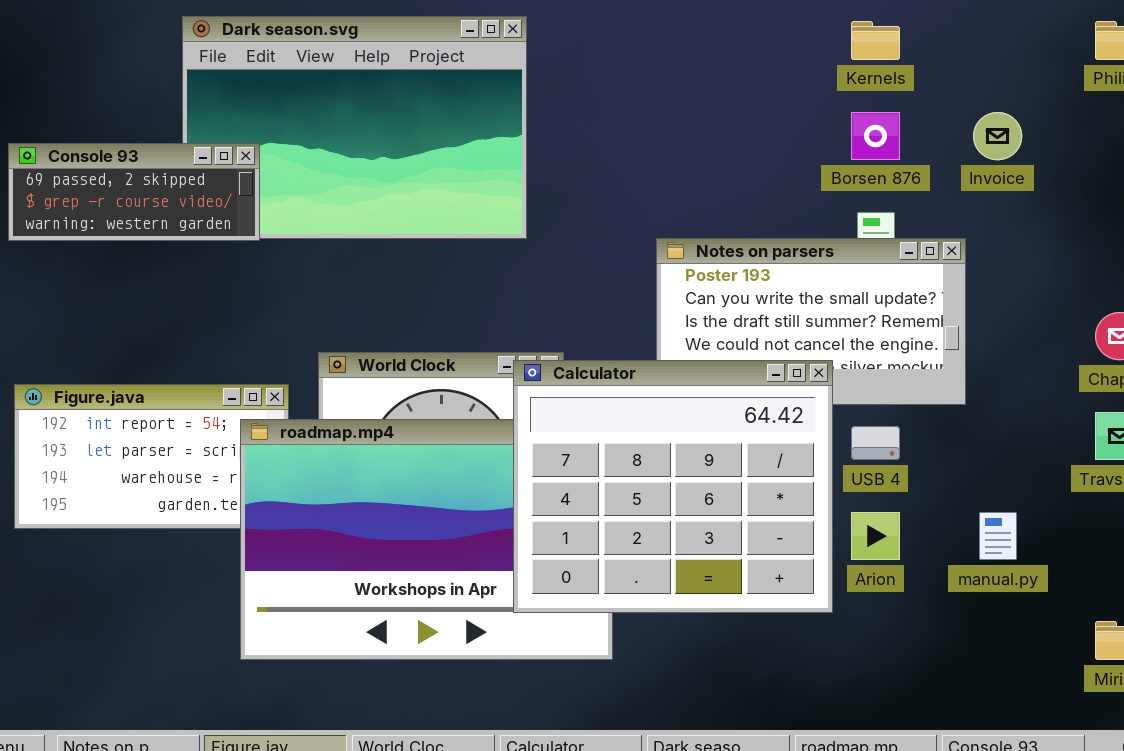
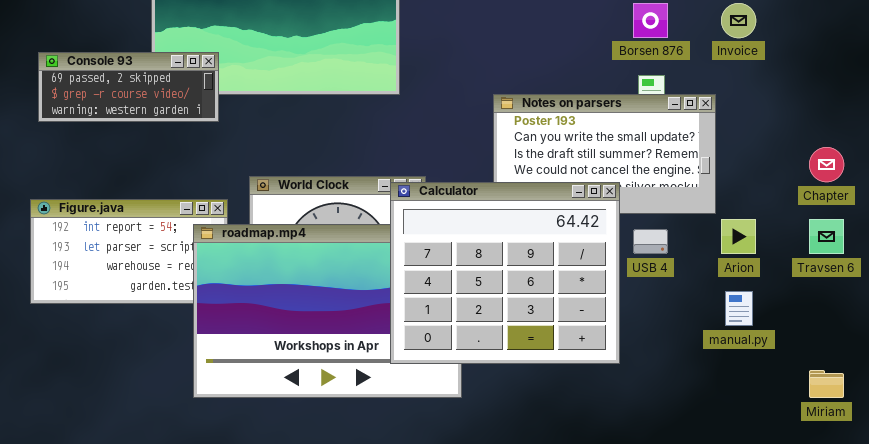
Console 93: [8,143,260,241] -> [38,52,219,122], moved
Arion: [851,512,900,560] -> [721,219,756,254], moved

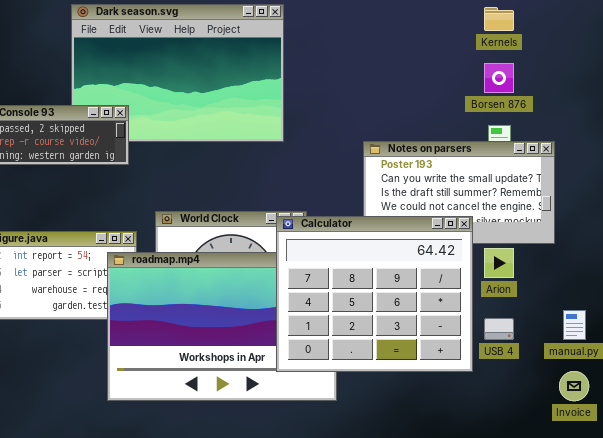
Invoice: [721,3,756,38] -> [559,371,589,401], moved
Arion: [721,219,756,254] -> [484,248,514,278], moved
USB 4: [633,229,668,254] -> [484,318,514,340], moved

